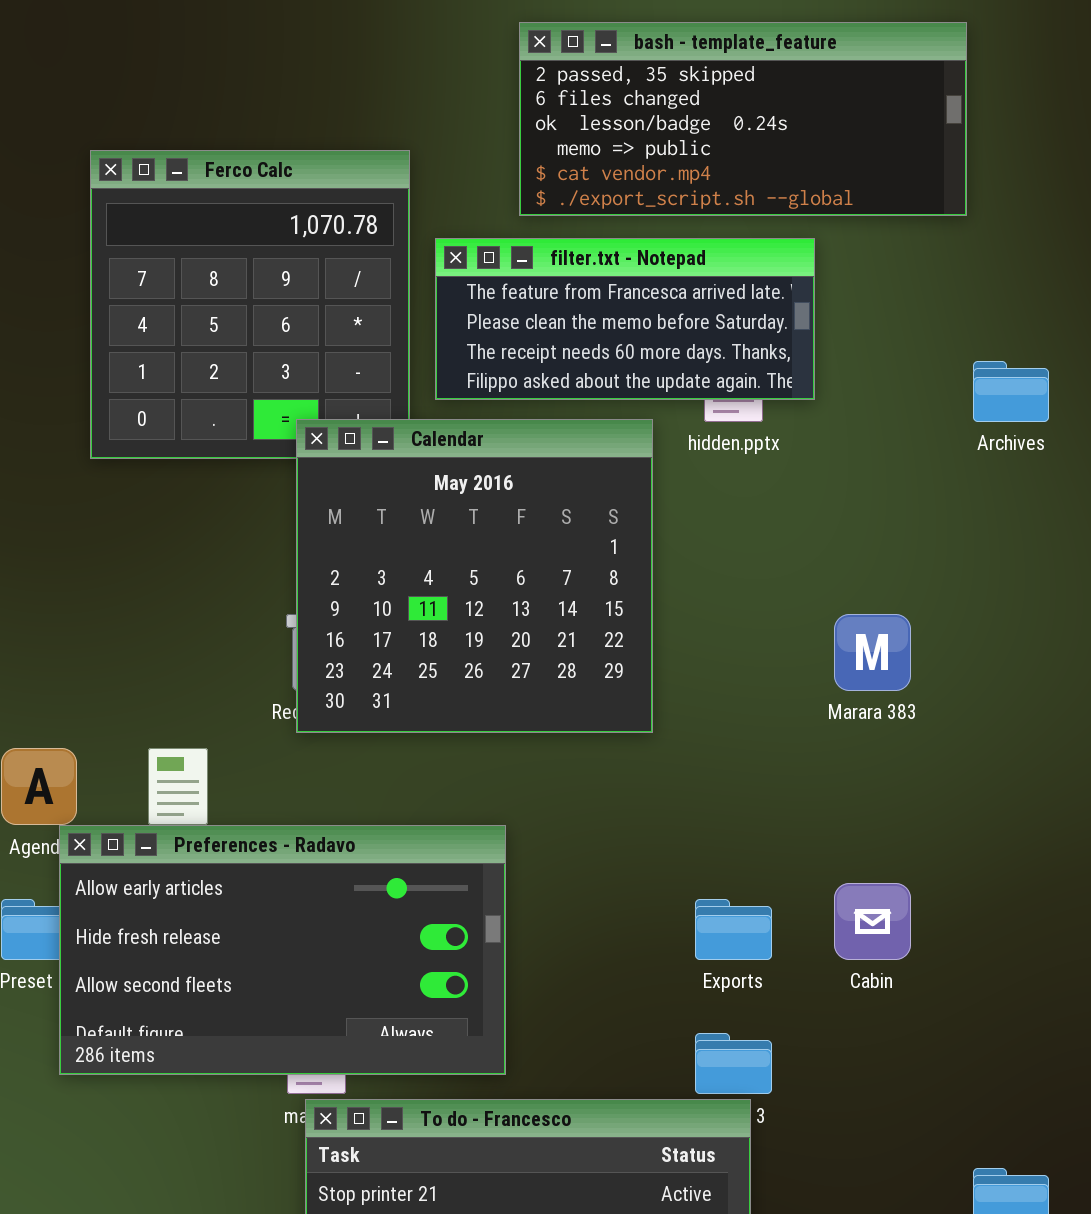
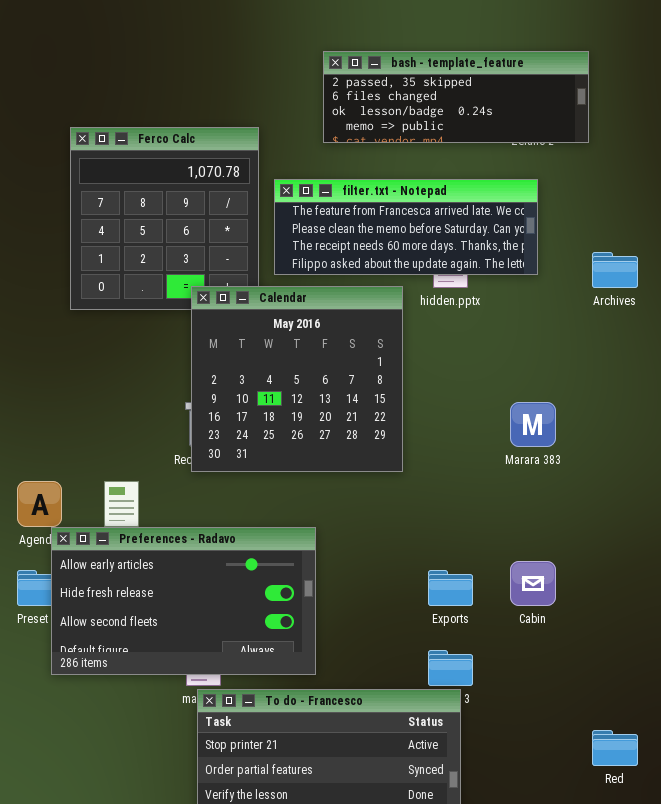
bash - template_feature: [519,22,967,216] -> [323,51,589,143], resized
filter.txt - Notepad: [435,238,815,400] -> [274,179,538,275], resized

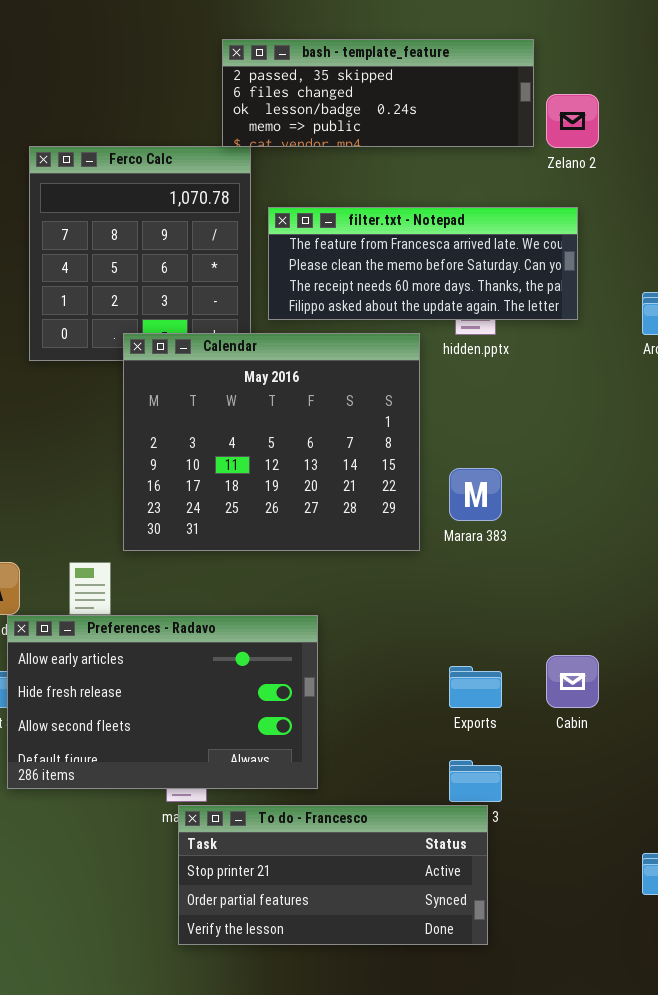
bash - template_feature: [323,51,589,143] -> [222,39,534,147], moved
Calendar: [191,286,403,472] -> [123,333,420,551], resized
Marara 383: [510,402,556,447] -> [449,468,502,521], moved

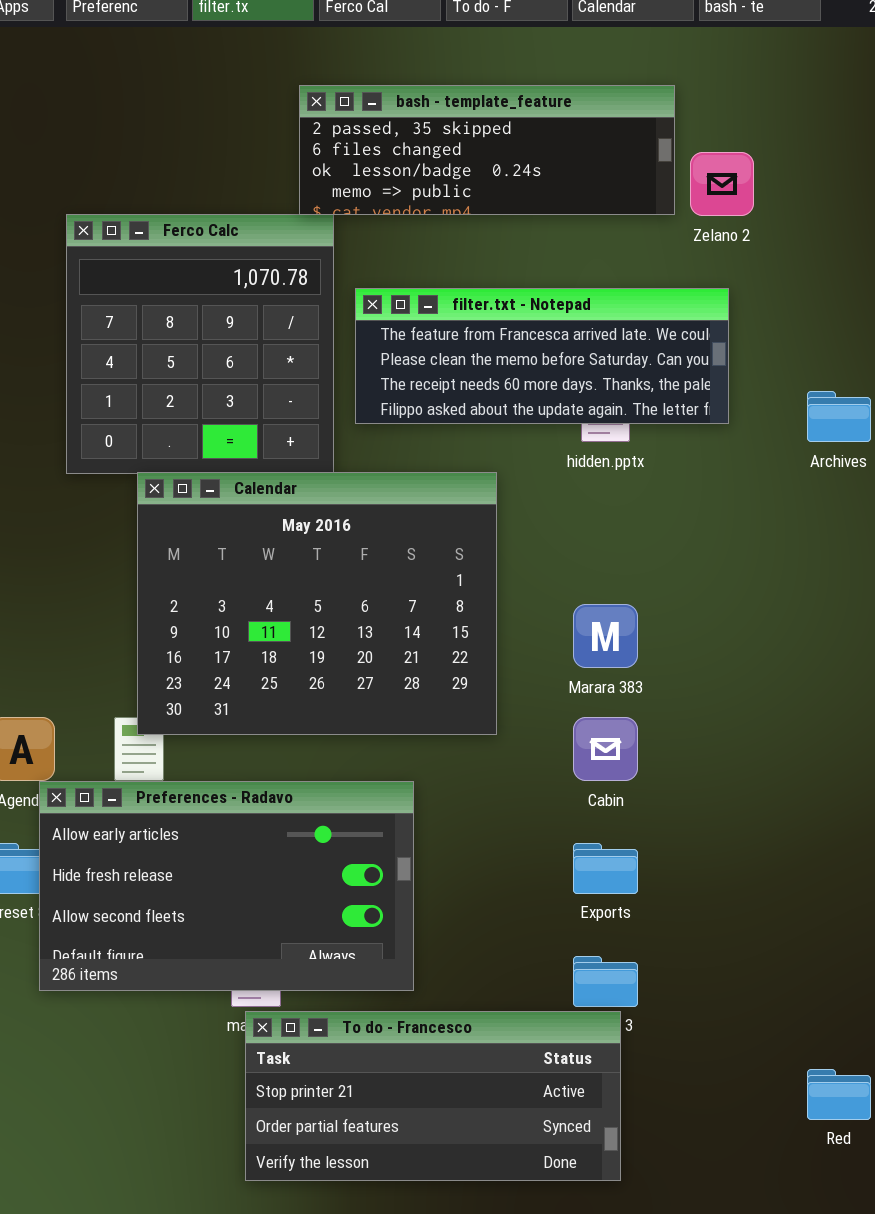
Calendar: [123,333,420,551] -> [137,472,497,735], moved
Cabin: [546,655,599,708] -> [573,717,638,781], moved

